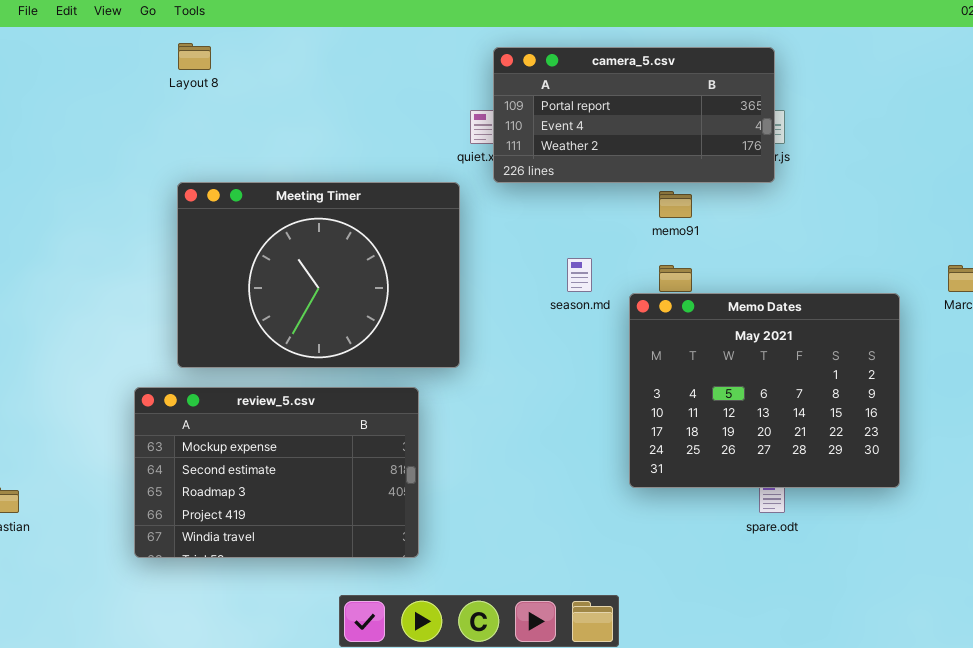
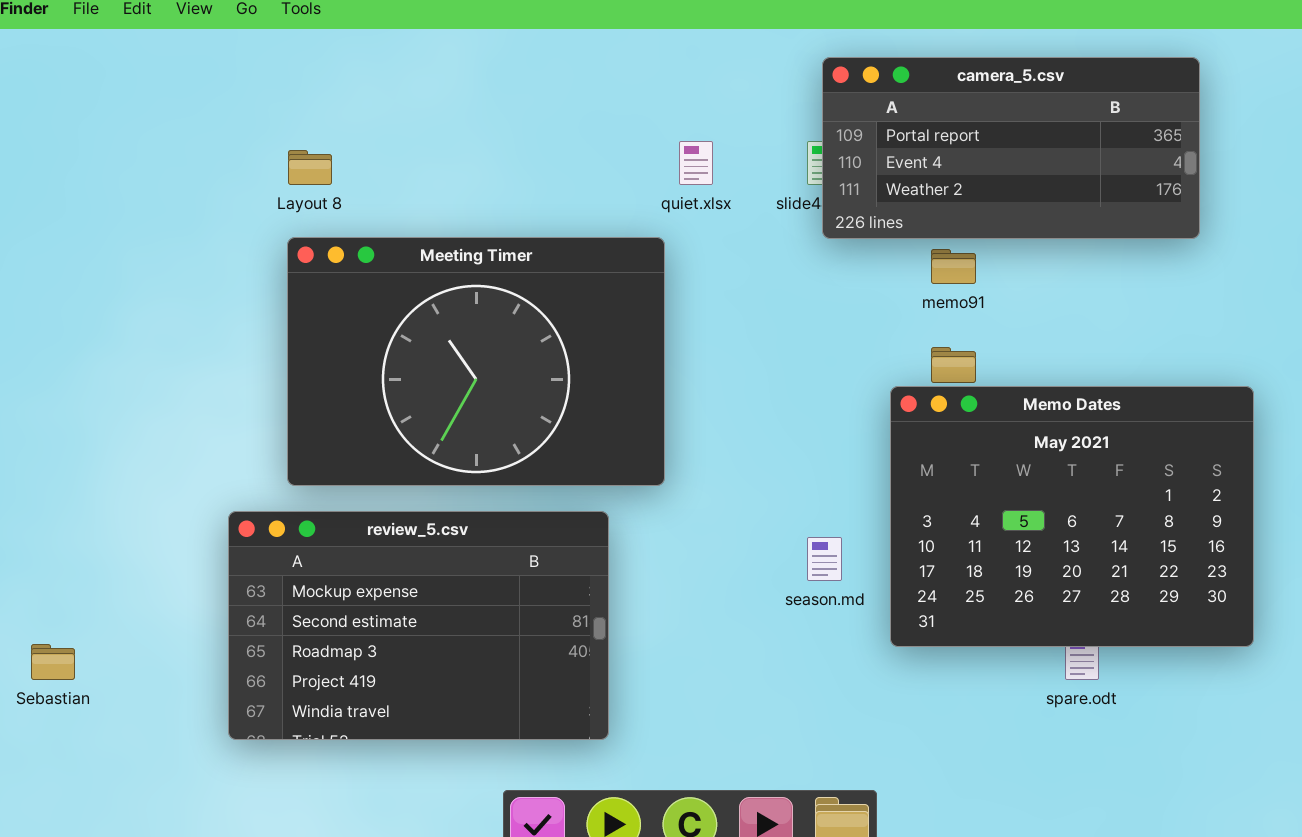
Layout 8: [178,43,211,70] -> [288,150,332,185], moved
camera_5.csv: [493,47,775,183] -> [822,57,1200,239], moved
season.md: [567,258,592,292] -> [807,537,842,581], moved

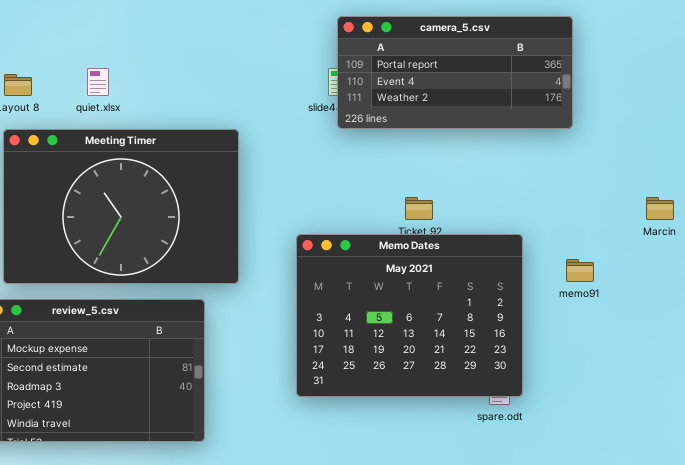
quiet.xlsx: [679,141,713,185] -> [87,68,109,96], moved
memo91: [931,249,976,284] -> [566,259,594,282], moved
Memo Dates: [890,386,1254,647] -> [296,234,523,397], moved

